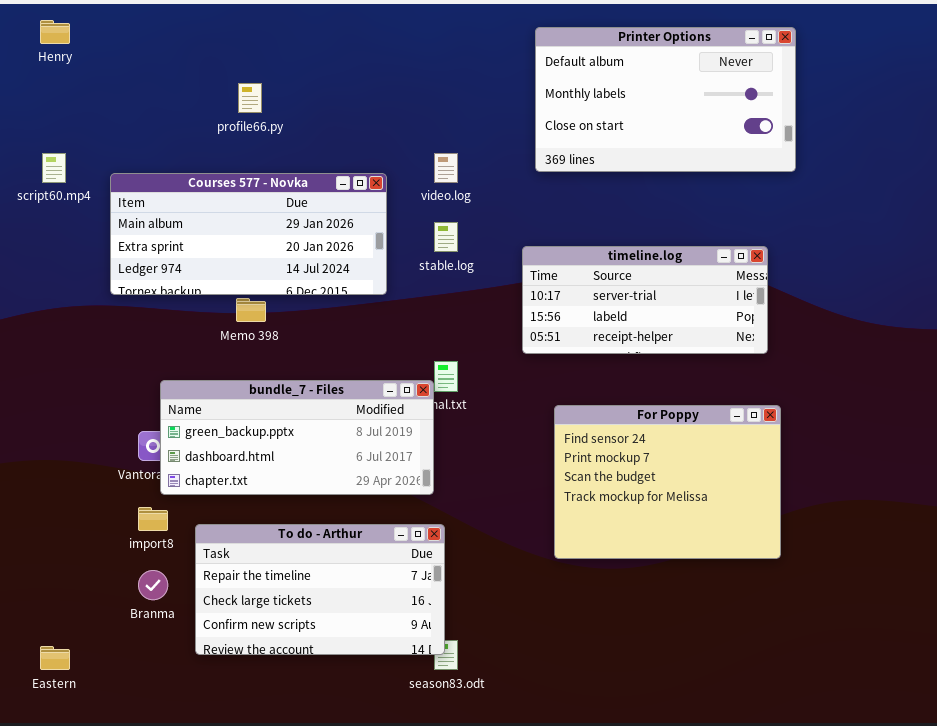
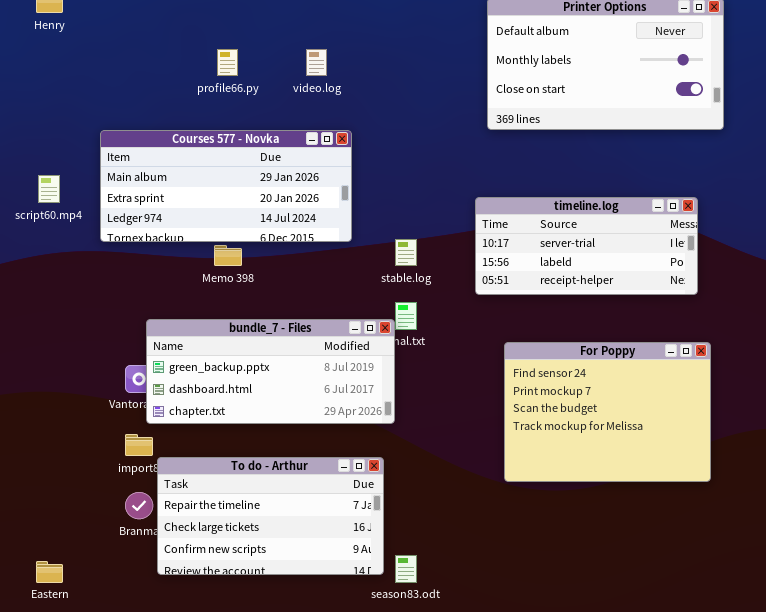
script60.mp4: [42,153,66,183] -> [38,175,60,203], moved
video.log: [434,153,458,183] -> [306,49,327,76], moved
stable.log: [434,222,458,252] -> [395,239,417,266], moved
To do - Arthur: [195,524,445,655] -> [157,457,384,575], moved

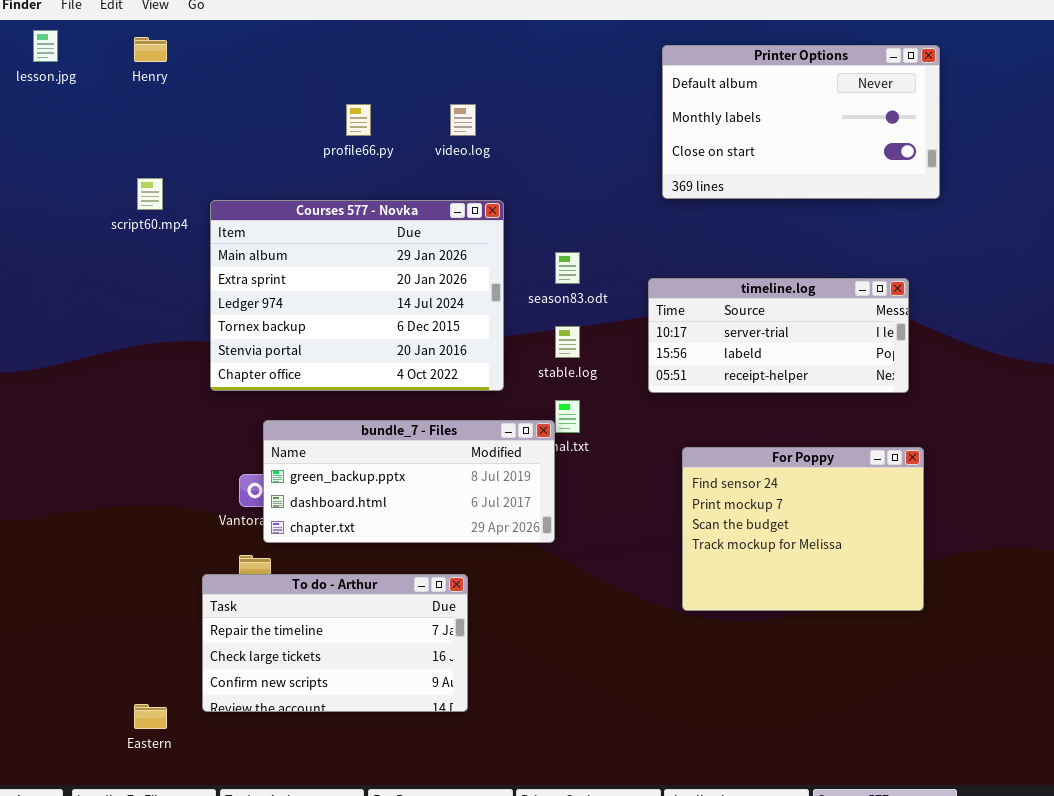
Courses 577 - Novka: [100,130,352,242] -> [210,200,504,391], resized
script60.mp4: [38,175,60,203] -> [137,178,163,210], moved
To do - Arthur: [157,457,384,575] -> [202,574,468,712], moved
season83.odt: [395,555,417,583] -> [555,252,580,284], moved

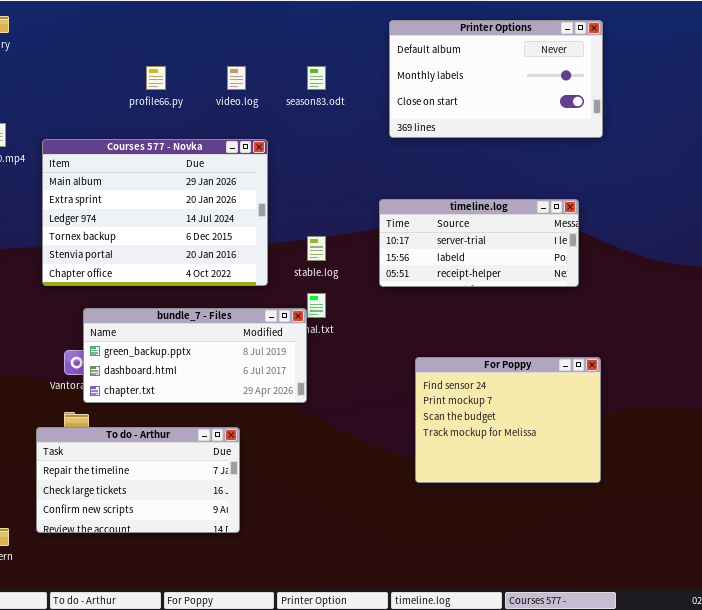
season83.odt: [555,252,580,284] -> [307,66,326,90], moved
For Poppy: [682,447,924,611] -> [415,357,601,483], moved

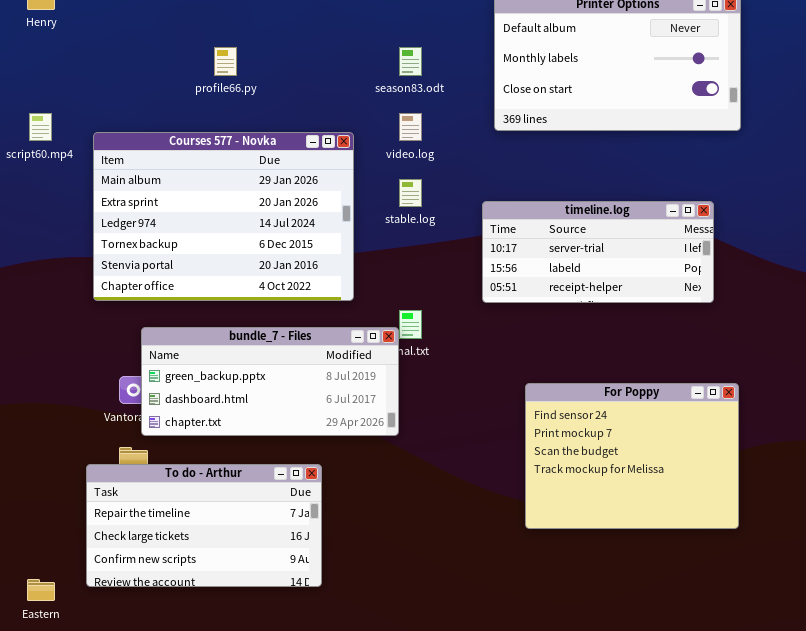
video.log: [227,66,246,90] -> [399,113,422,141], moved
stable.log: [307,236,326,261] -> [399,179,422,207], moved

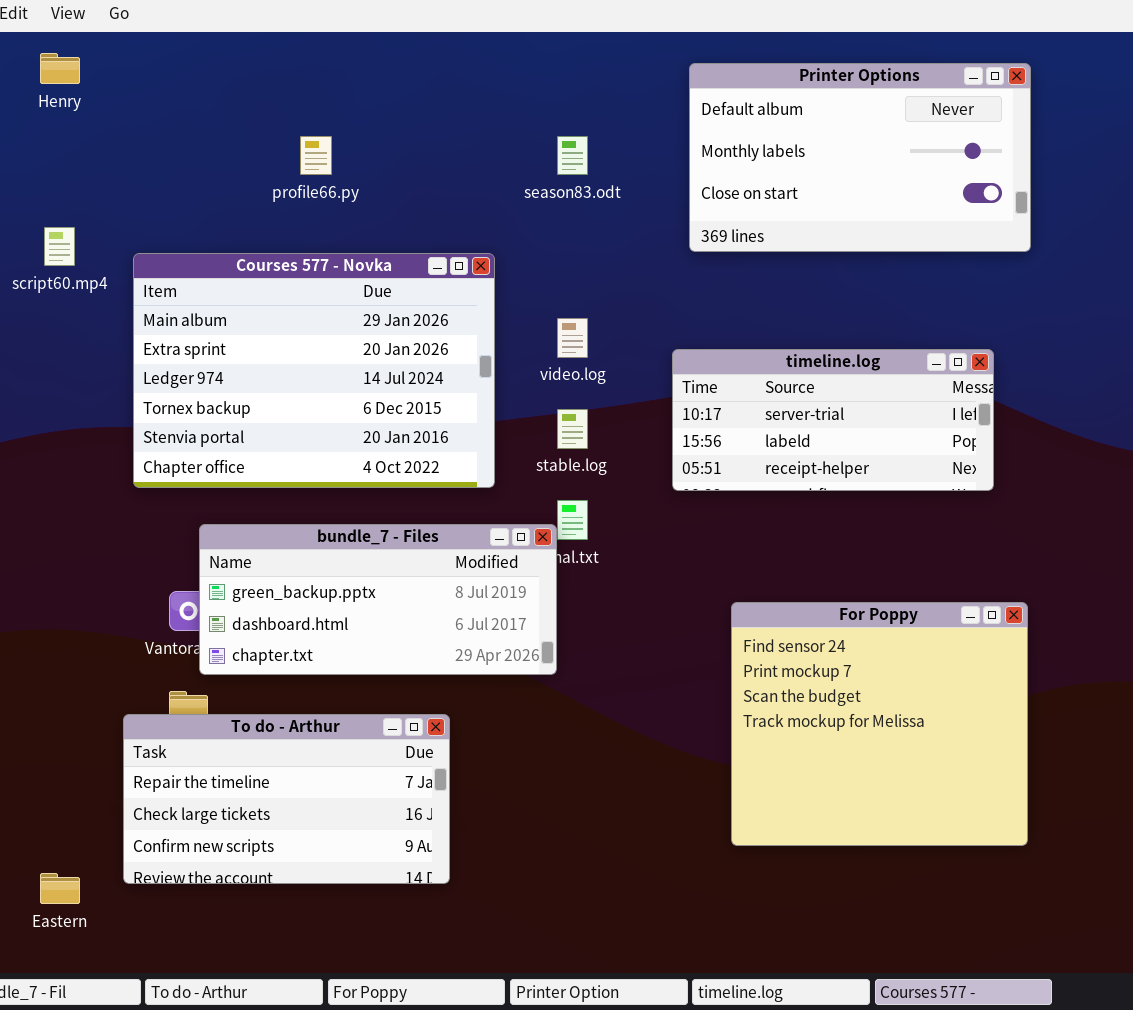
video.log: [399,113,422,141] -> [557,318,588,358], moved
stable.log: [399,179,422,207] -> [557,409,588,449], moved
For Poppy: [525,383,739,529] -> [731,602,1028,846], resized

